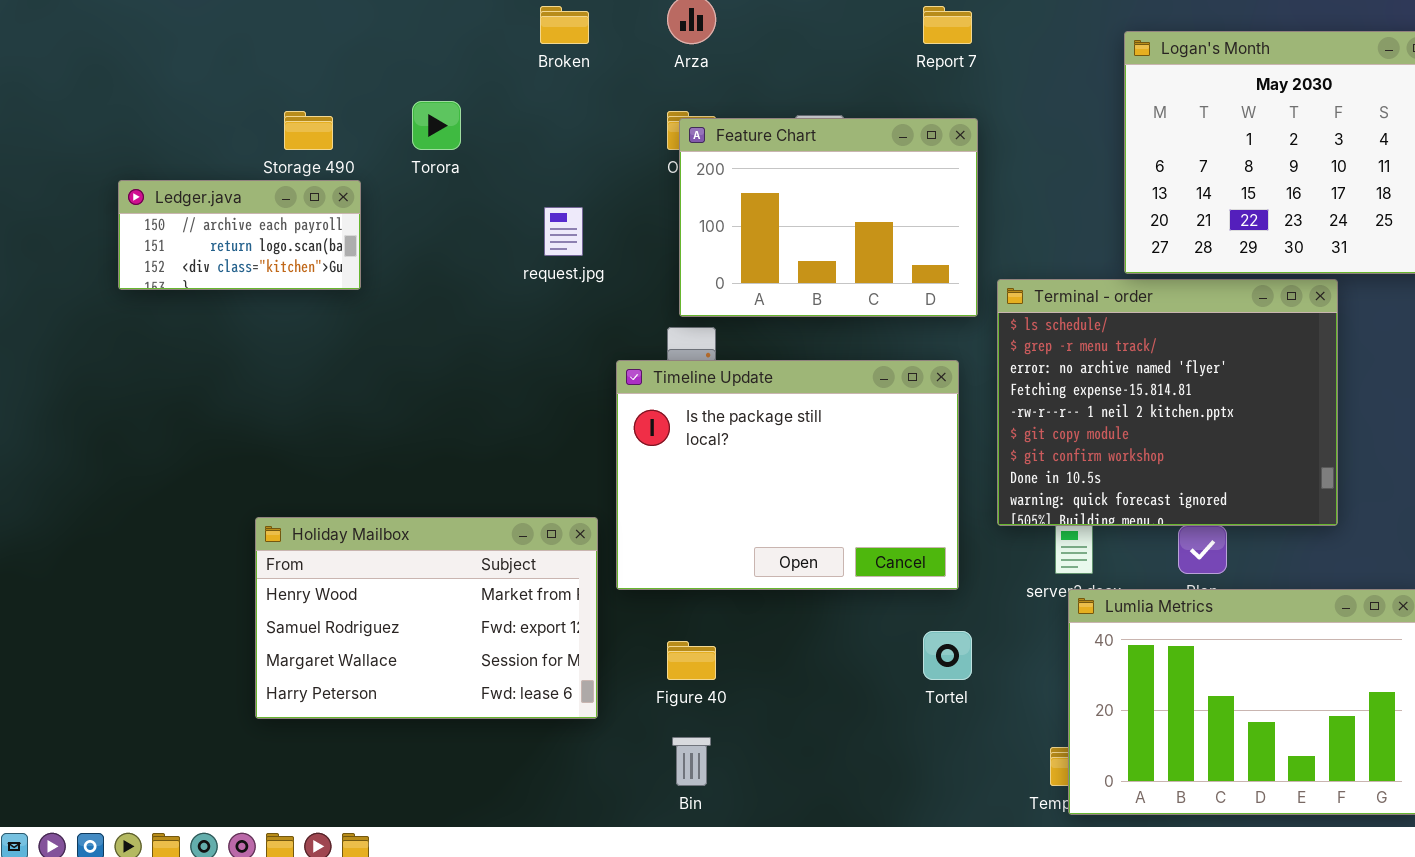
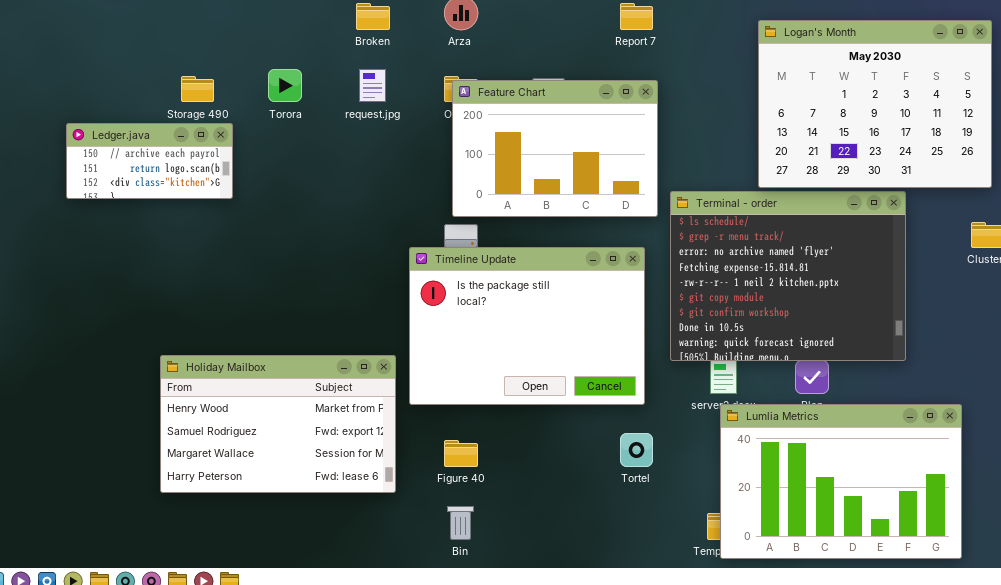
request.jpg: [544,207,583,256] -> [359,69,386,102], moved

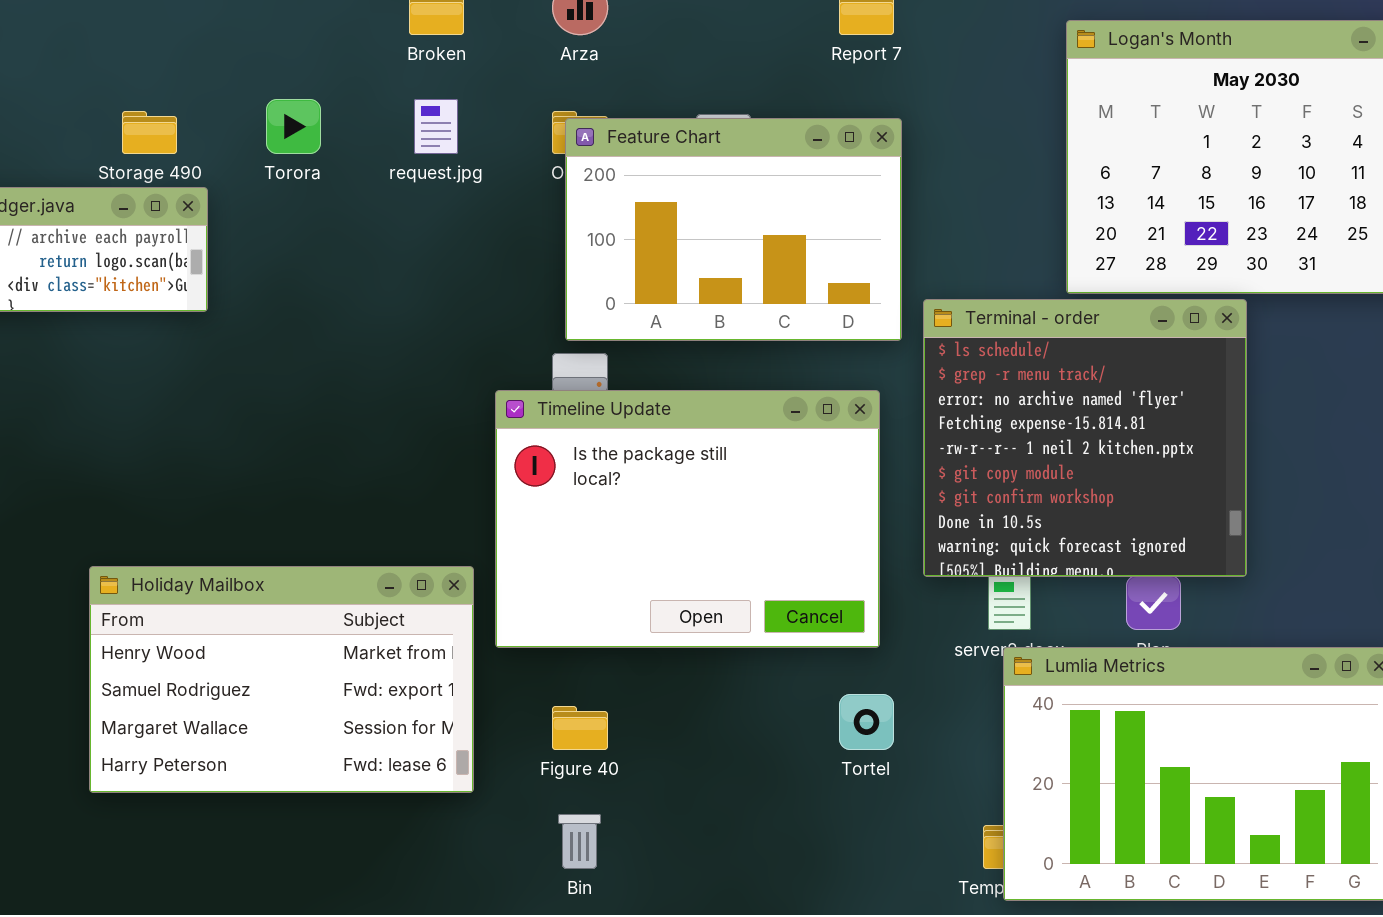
Terminal - order: [670,191,906,361] -> [923,299,1247,577], resized

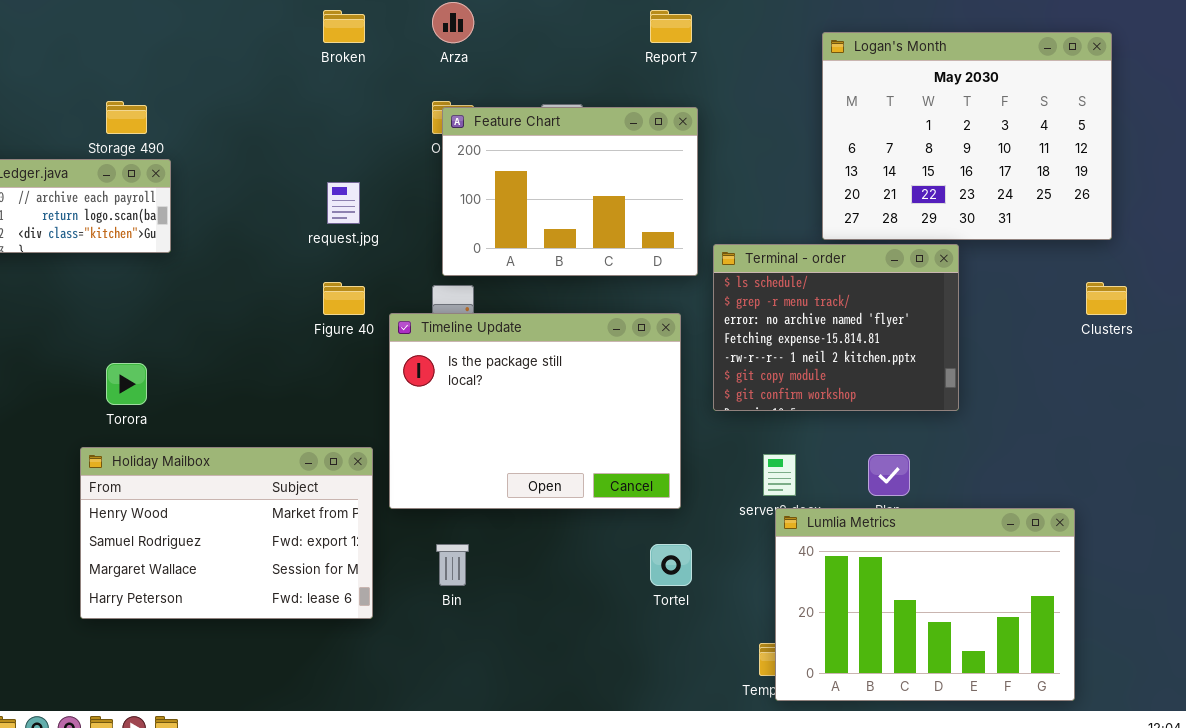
Torora: [266,99,321,154] -> [106,363,147,405], moved
request.jpg: [414,99,458,154] -> [327,182,360,224], moved
Terminal - order: [923,299,1247,577] -> [713,244,959,411], resized
Figure 40: [552,706,608,750] -> [323,282,365,315], moved
Bin: [558,814,601,869] -> [436,544,469,586], moved

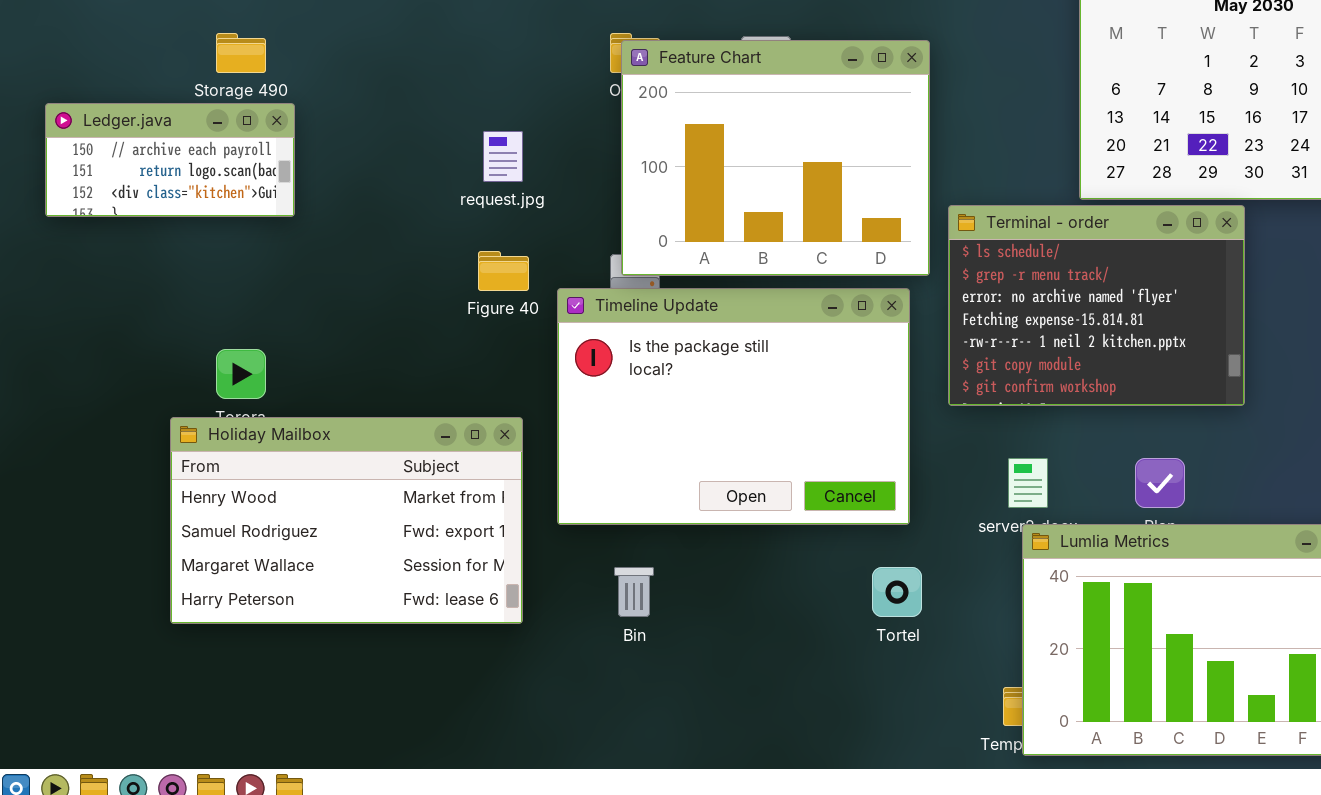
Feature Chart: [442,107,698,276] -> [621,40,930,276], resized
Holiday Mailbox: [80,447,373,619] -> [170,417,523,624], moved

